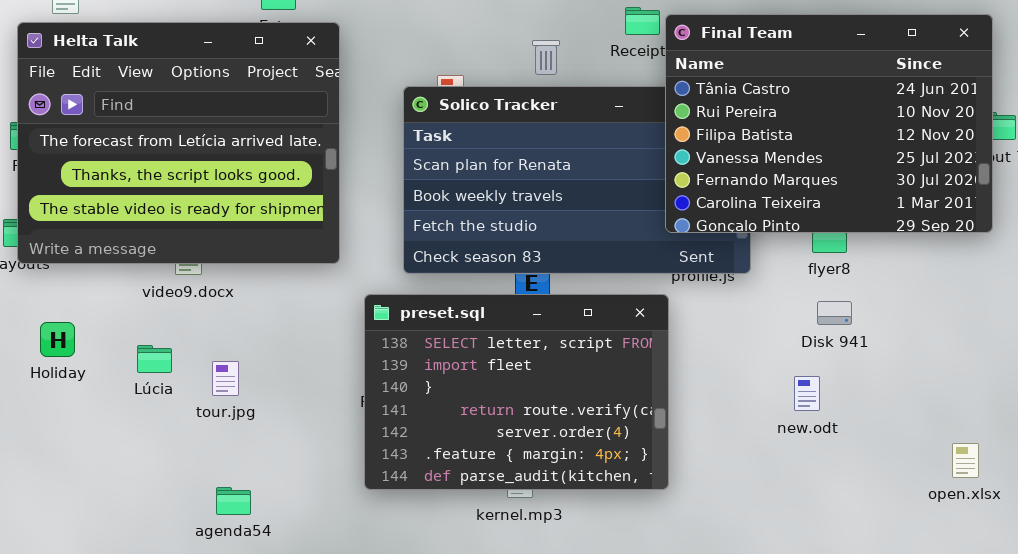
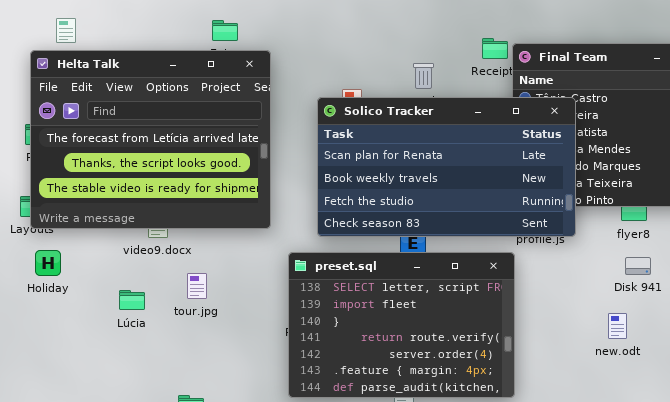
Solico Tracker: [403,86,751,274] -> [317,97,576,237], raised
Holiday: [40,322,75,357] -> [35,250,61,276], moved
tour.jpg: [212,361,239,396] -> [187,273,207,299], moved

